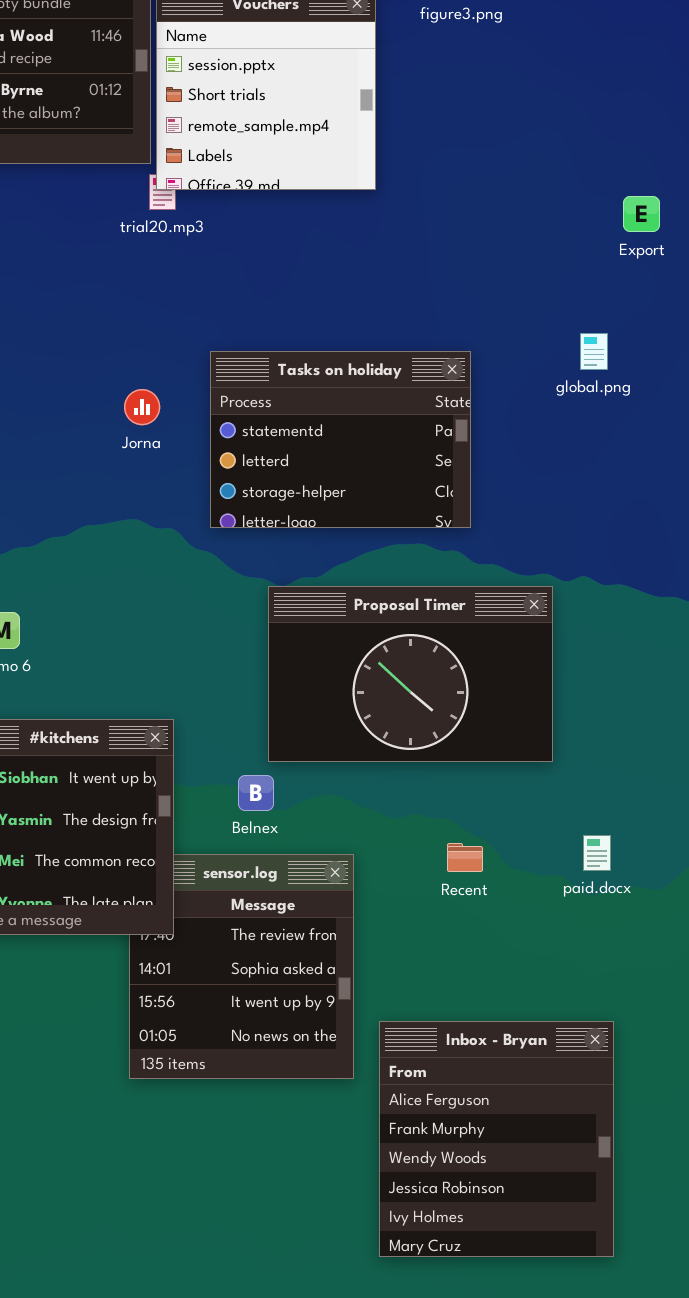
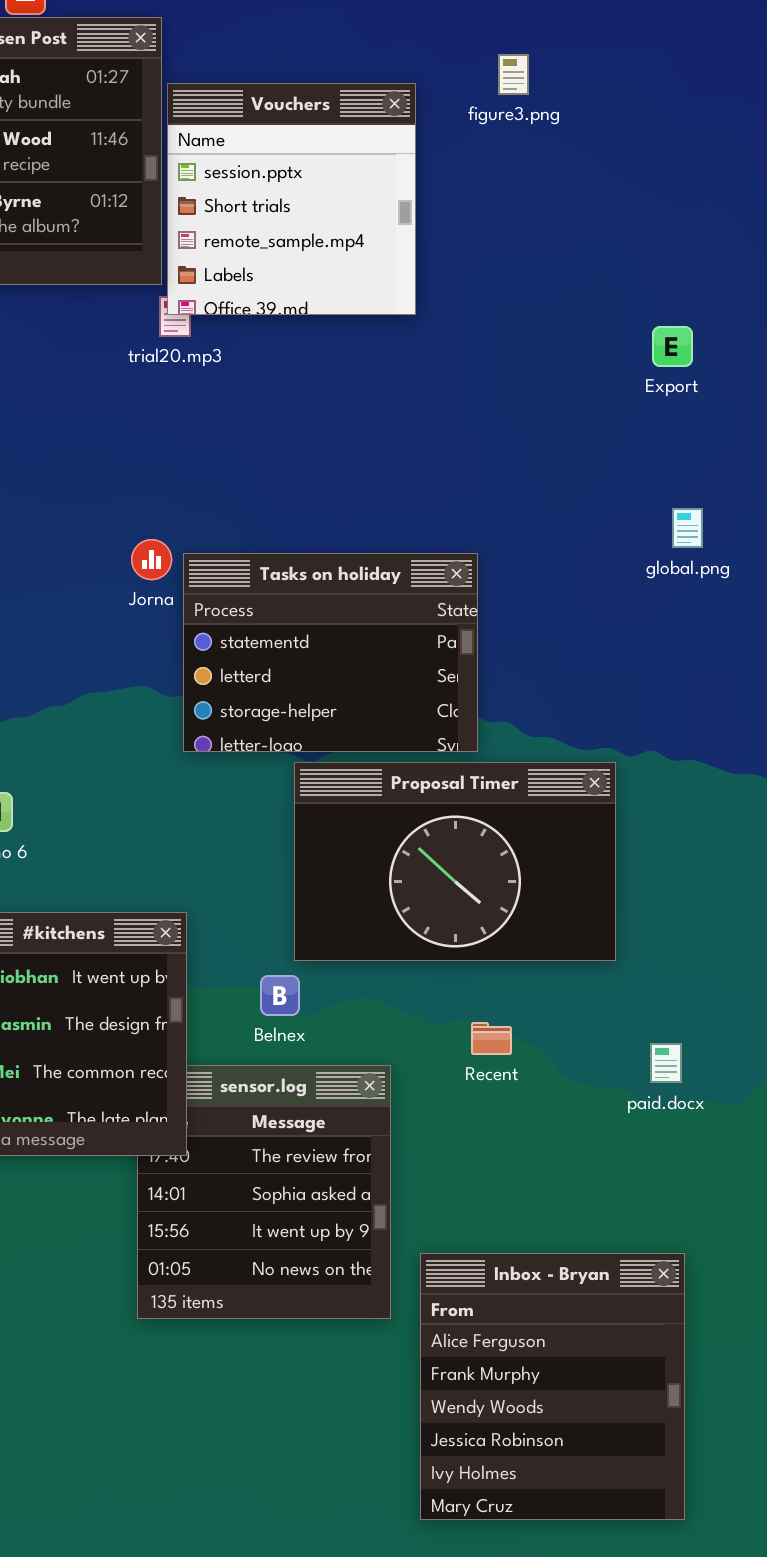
Export: [623,196,660,232] -> [652,326,693,367], moved
global.png: [580,333,608,370] -> [672,508,703,548], moved
Tasks on holiday: [210,351,471,528] -> [183,553,478,752], moved
Recent: [447,843,483,872] -> [471,1022,512,1055], moved

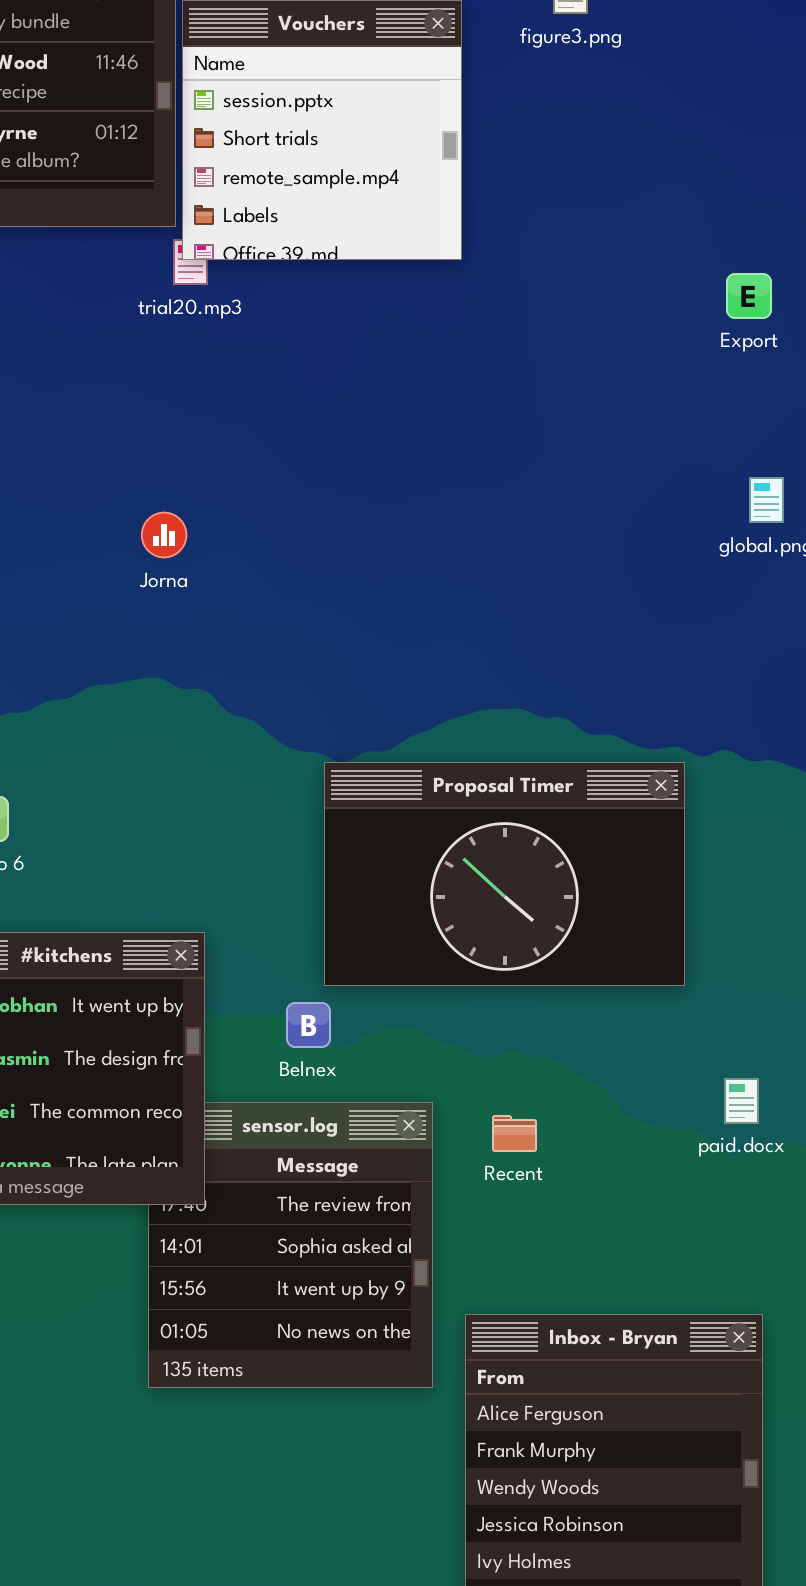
Tasks on holiday: [183,553,478,752] -> none, closed
Recent: [471,1022,512,1055] -> [492,1115,537,1152], moved

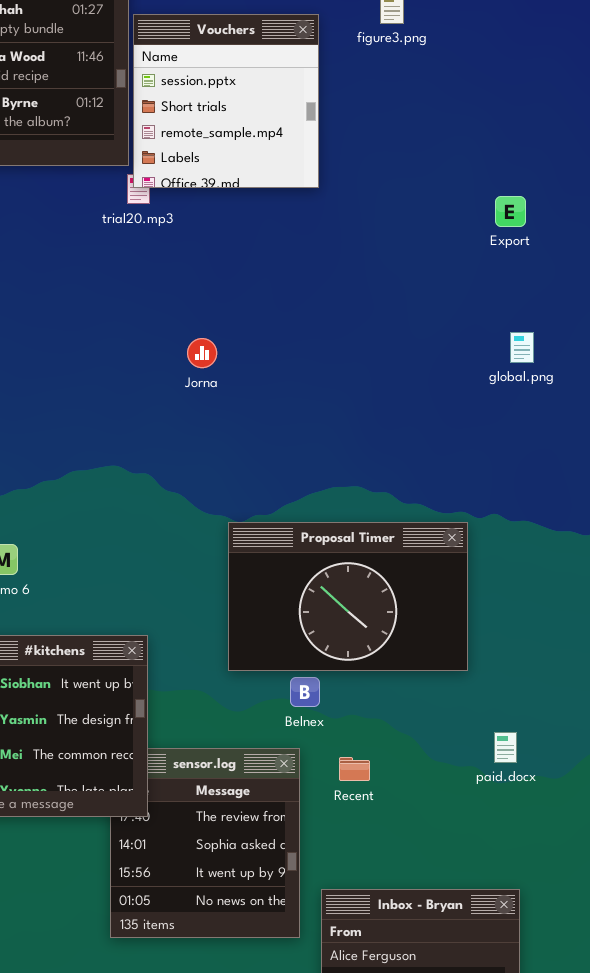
Jorna: [141,512,187,558] -> [187,338,217,368], moved
Belnex: [286,1002,331,1048] -> [290,677,320,707], moved

